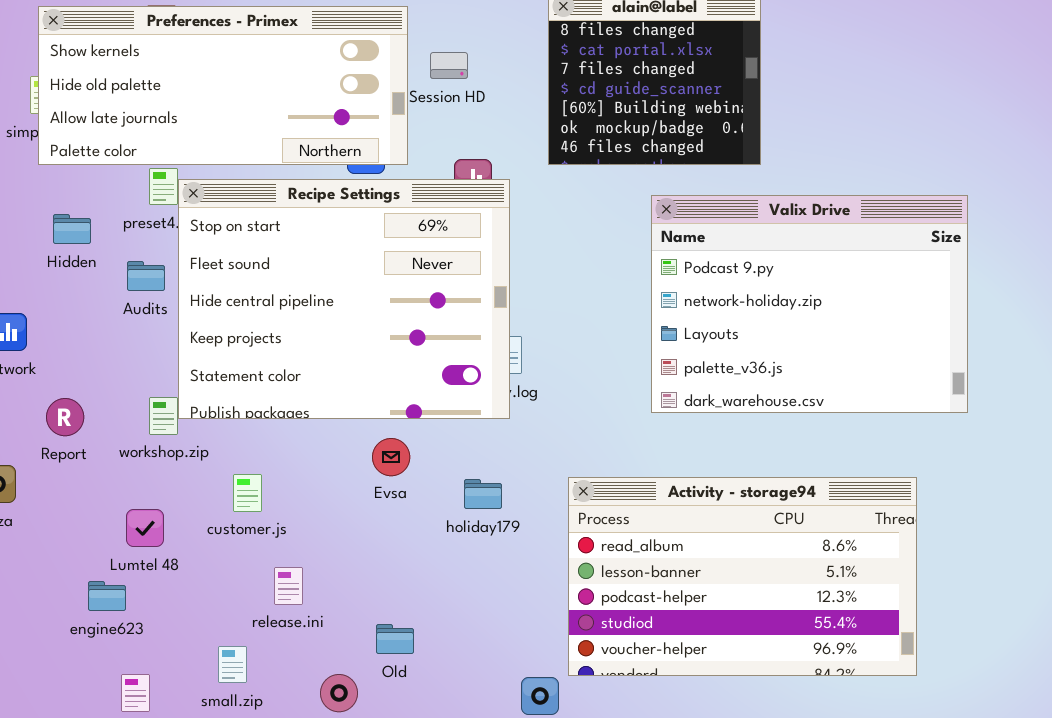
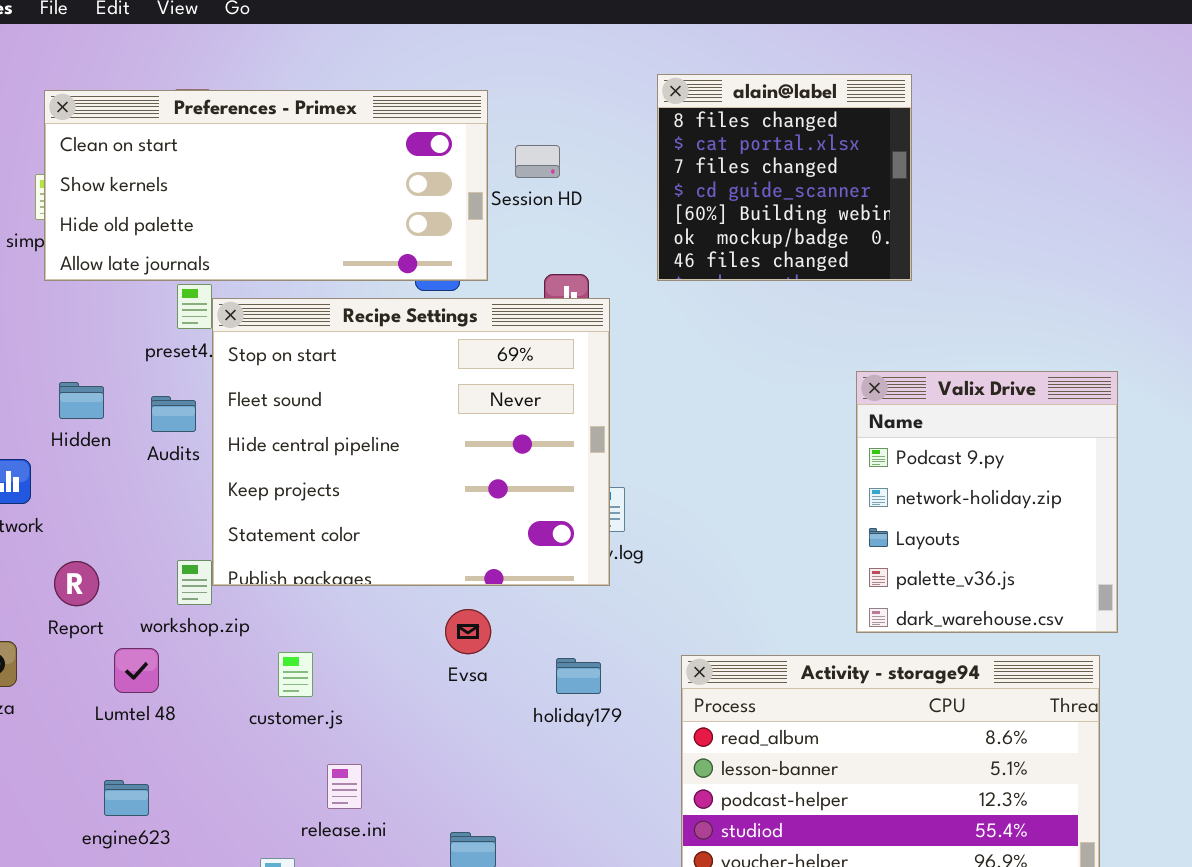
Preferences - Primex: [38,6,408,165] -> [44,90,488,281], scrolled up 1 row
Valix Drive: [651,195,968,413] -> [856,371,1118,633], moved, resized
Hidden: [53,214,91,244] -> [59,382,104,419], moved
Lumtel 48: [126,509,164,547] -> [114,648,159,693], moved

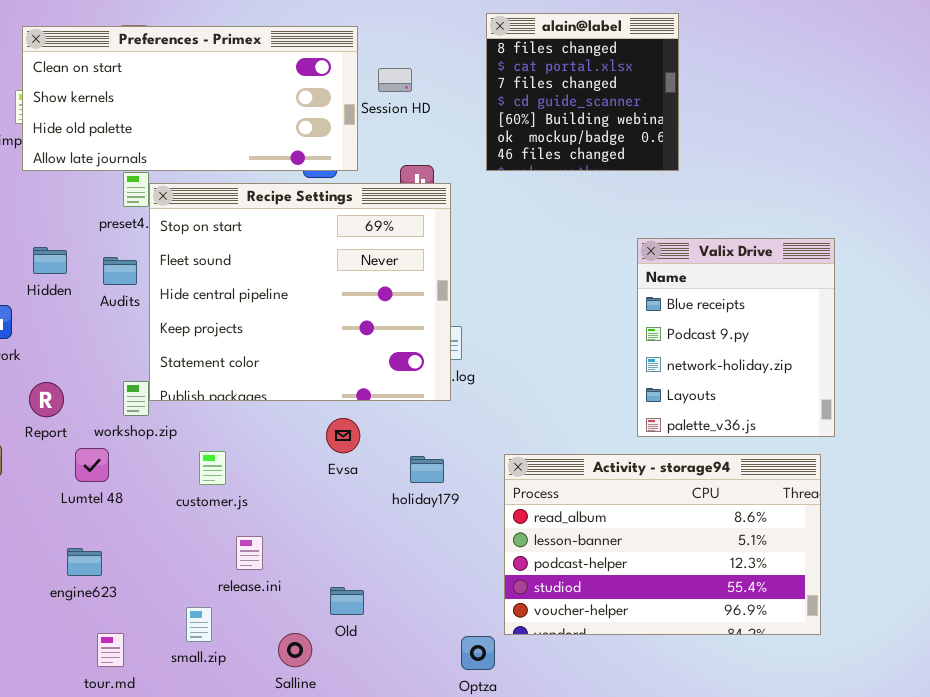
Valix Drive: [856,371,1118,633] -> [637,238,835,437], scrolled up 1 row

